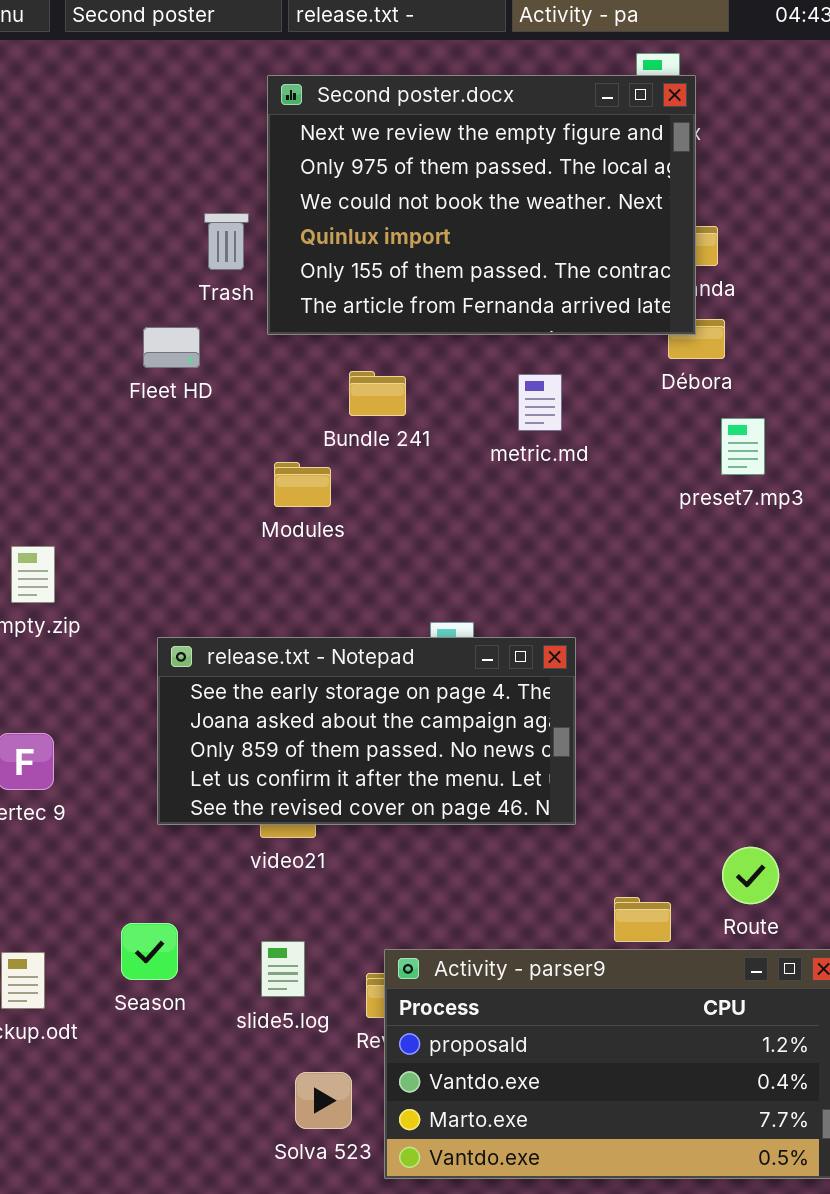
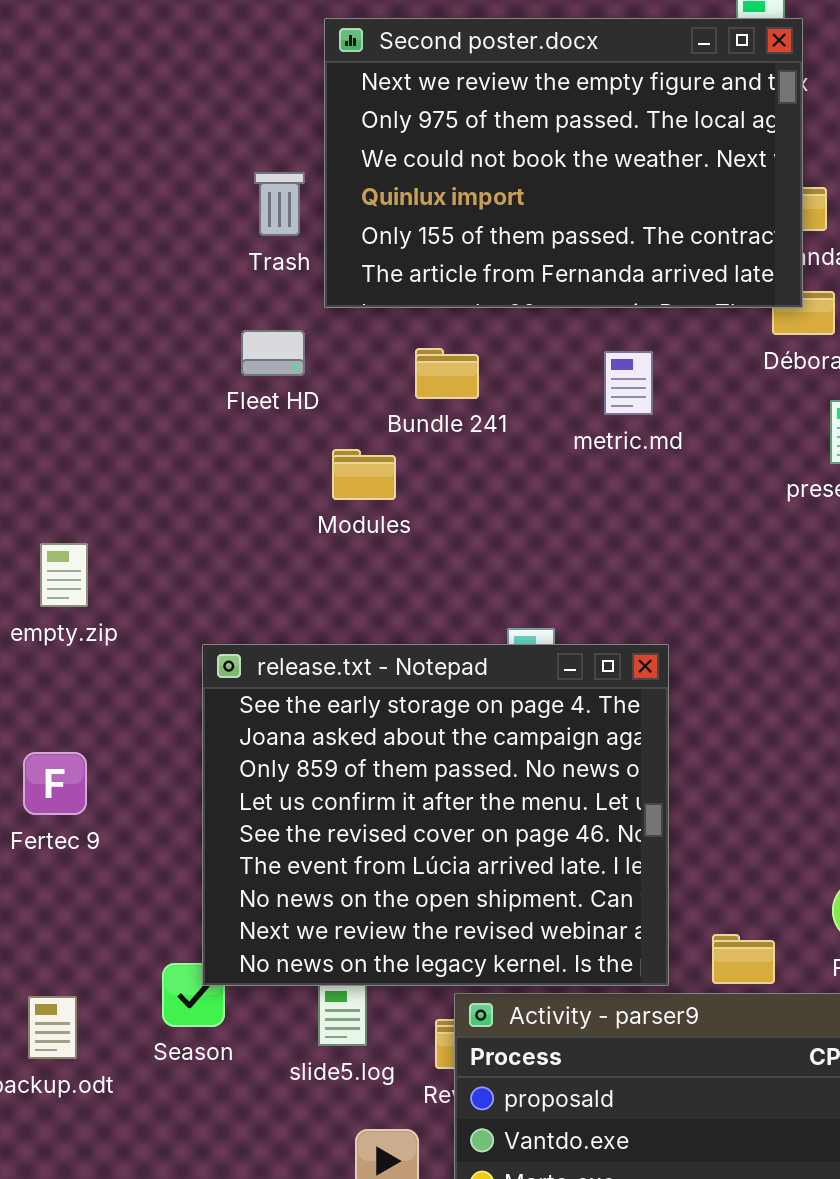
Fleet HD: [143,327,200,368] -> [241,330,305,376], moved
release.txt - Notepad: [157,637,576,825] -> [202,644,669,986], resized

